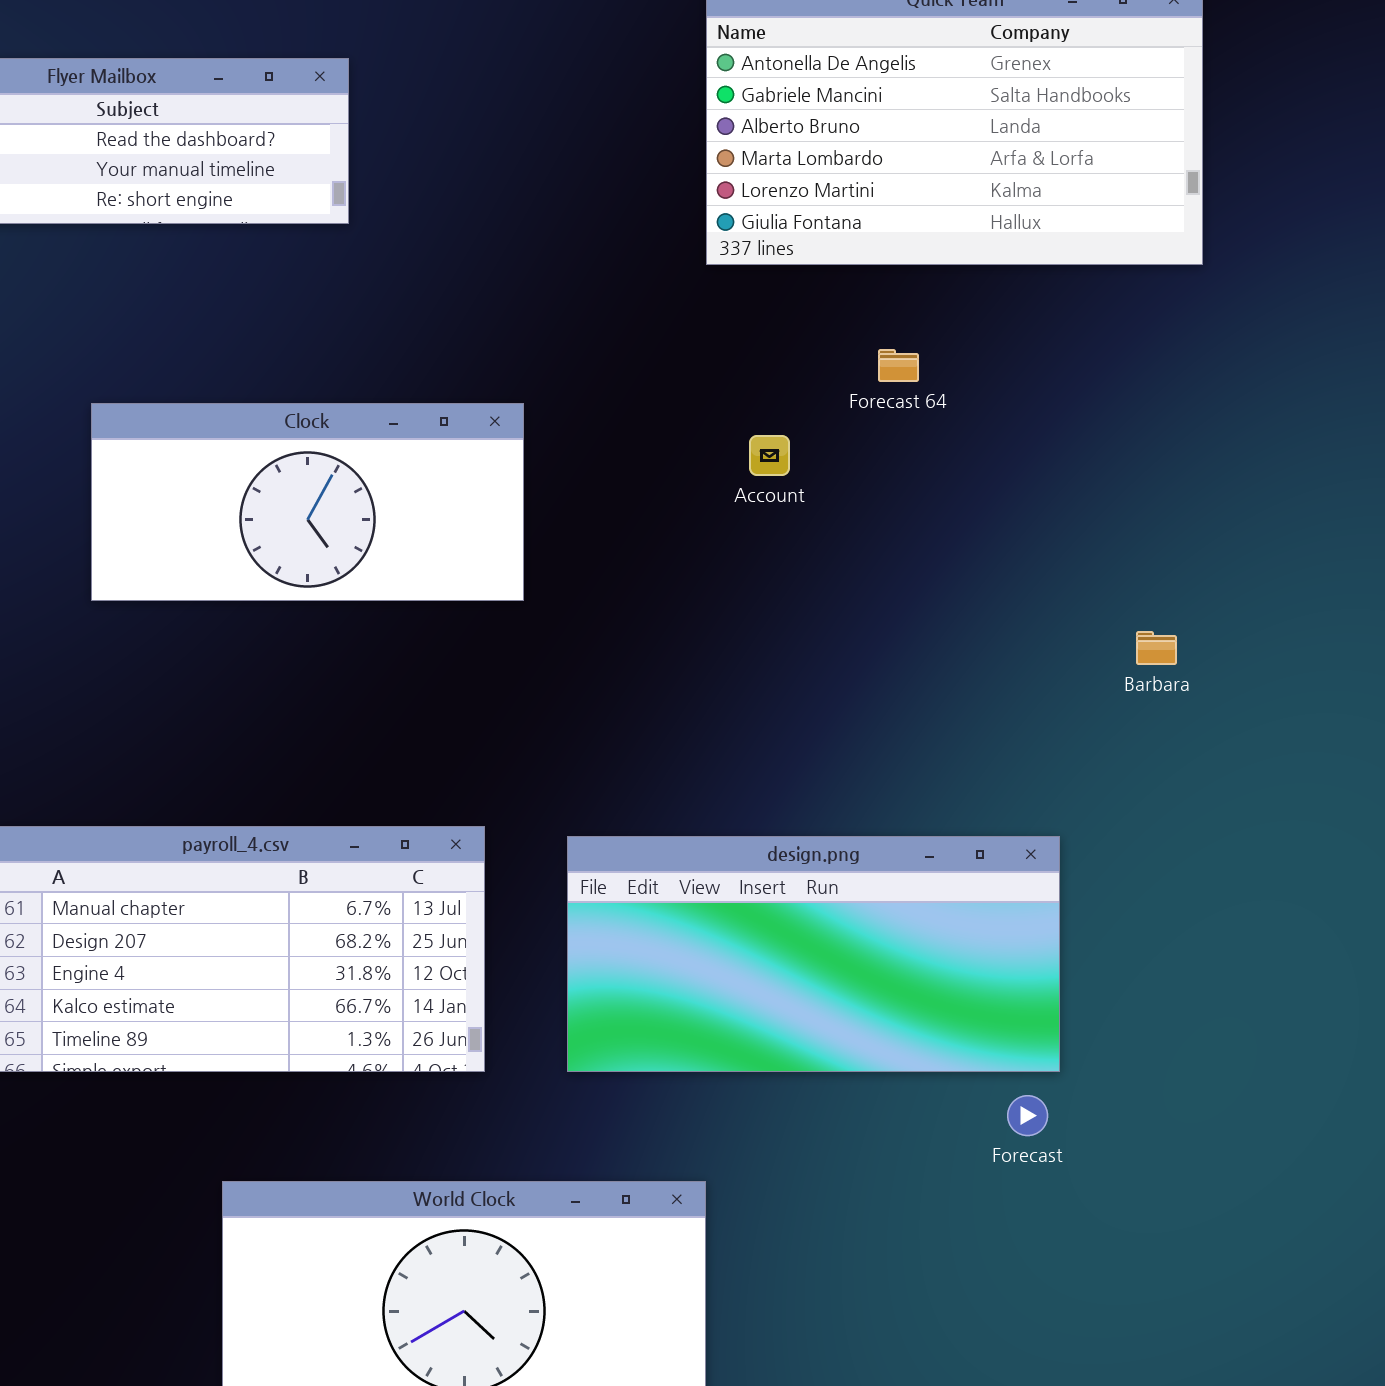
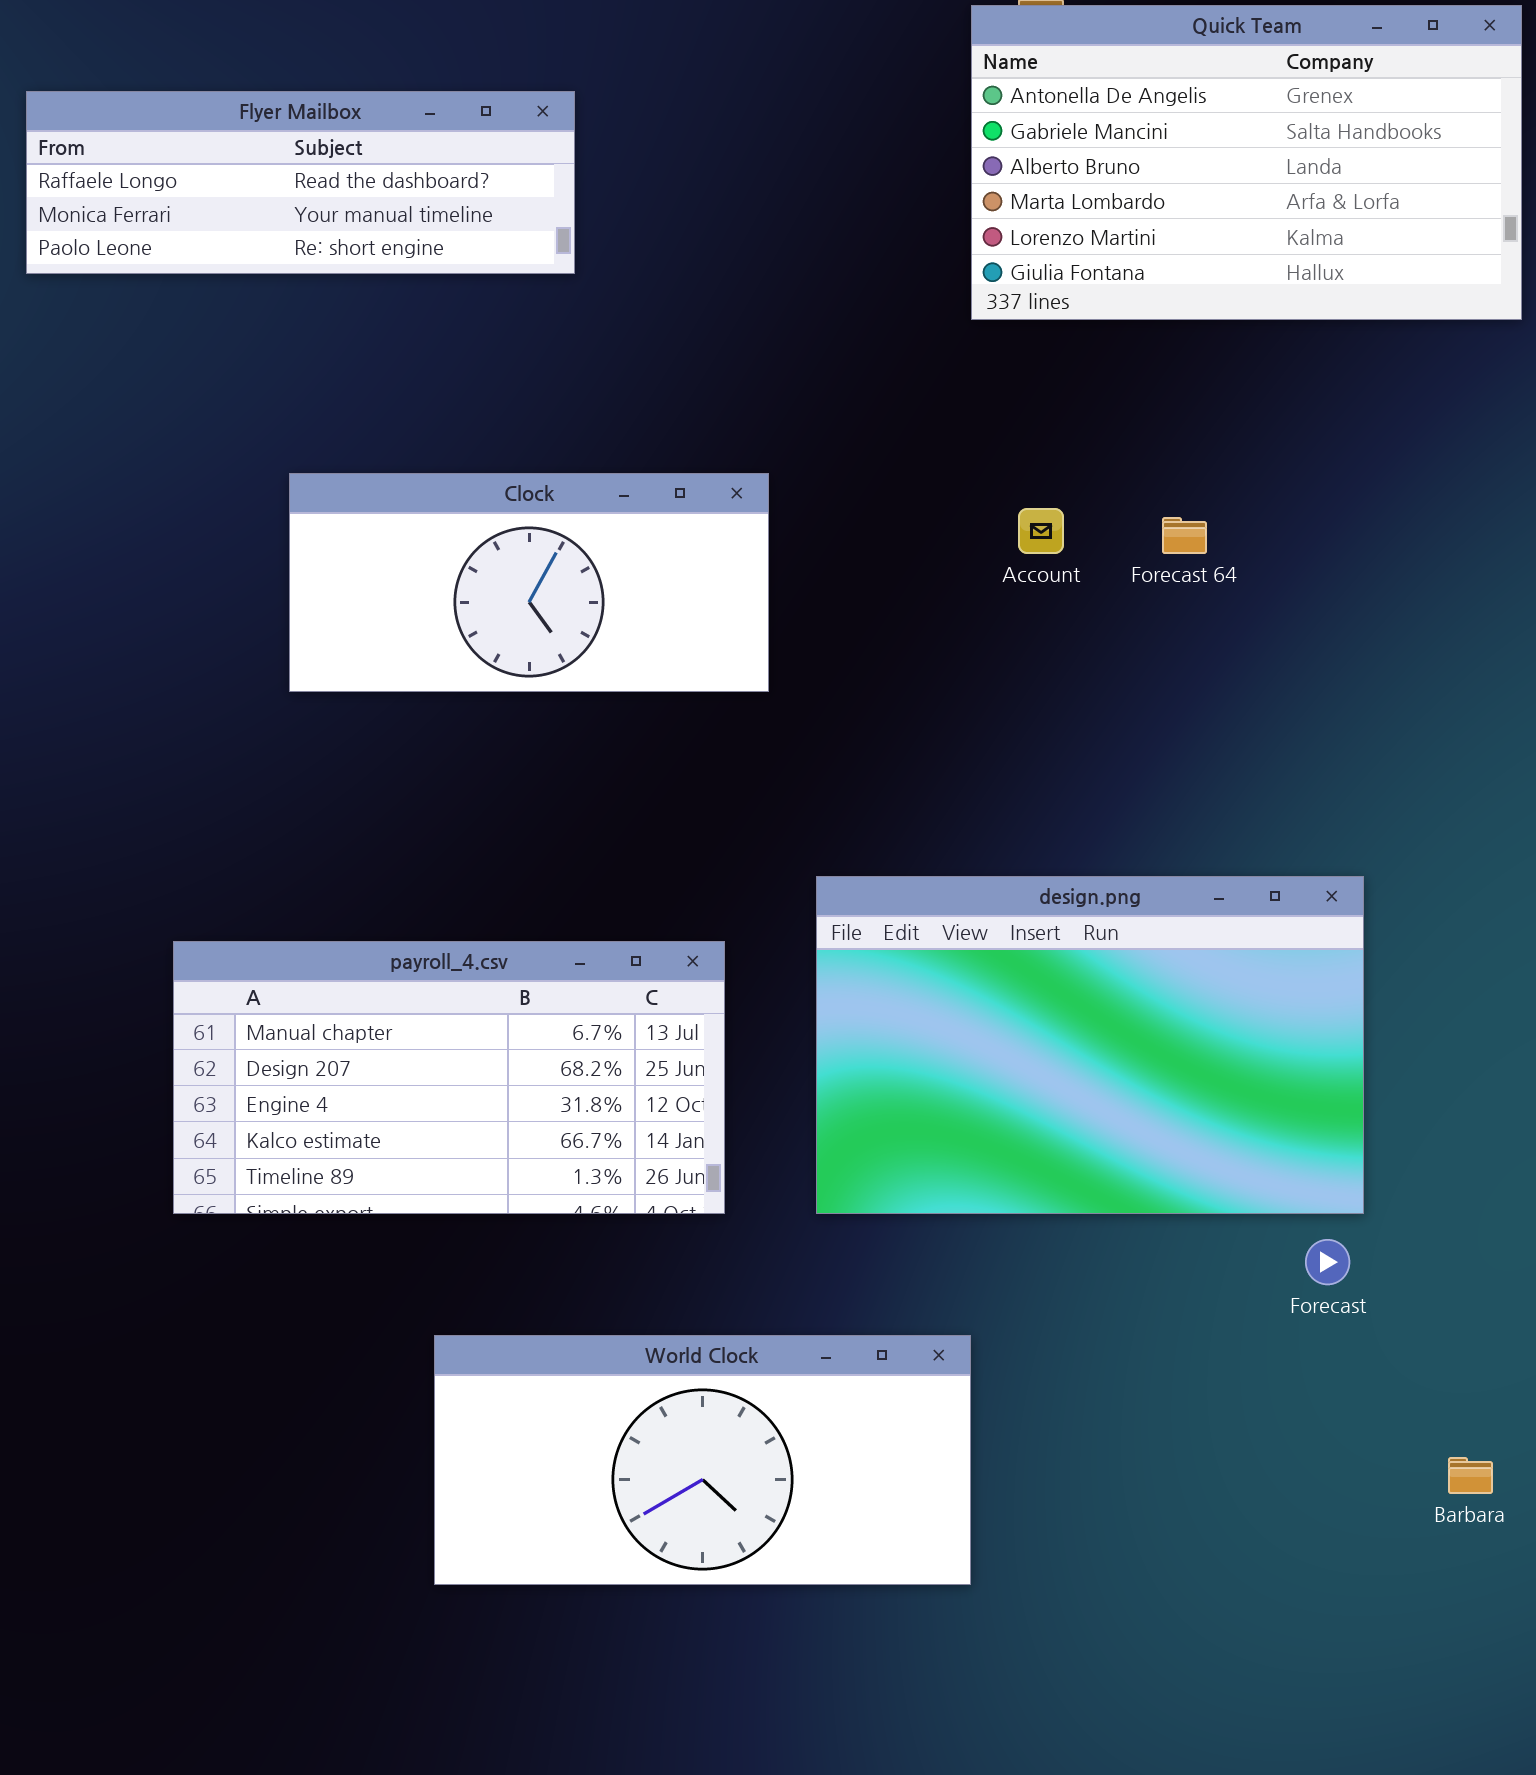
Forecast 64: [878,349,919,382] -> [1162,517,1207,554], moved
Barbara: [1136,631,1177,665] -> [1448,1457,1493,1494], moved
design.png: [567,836,1060,1072] -> [816,876,1364,1214], resized

